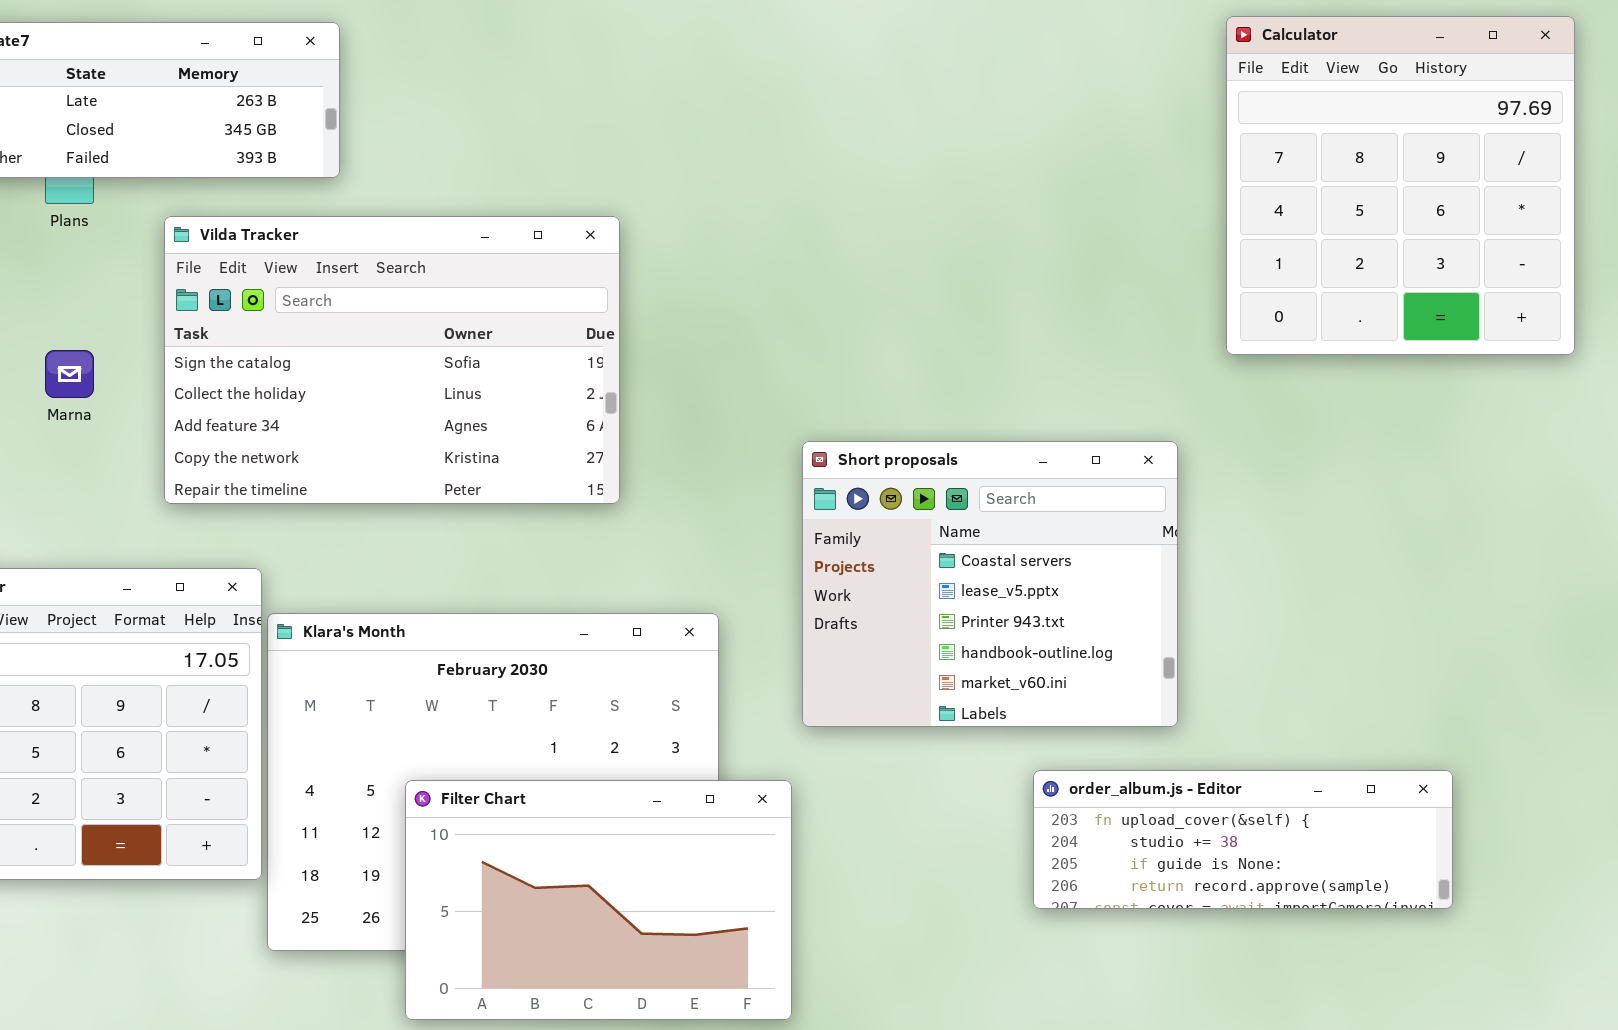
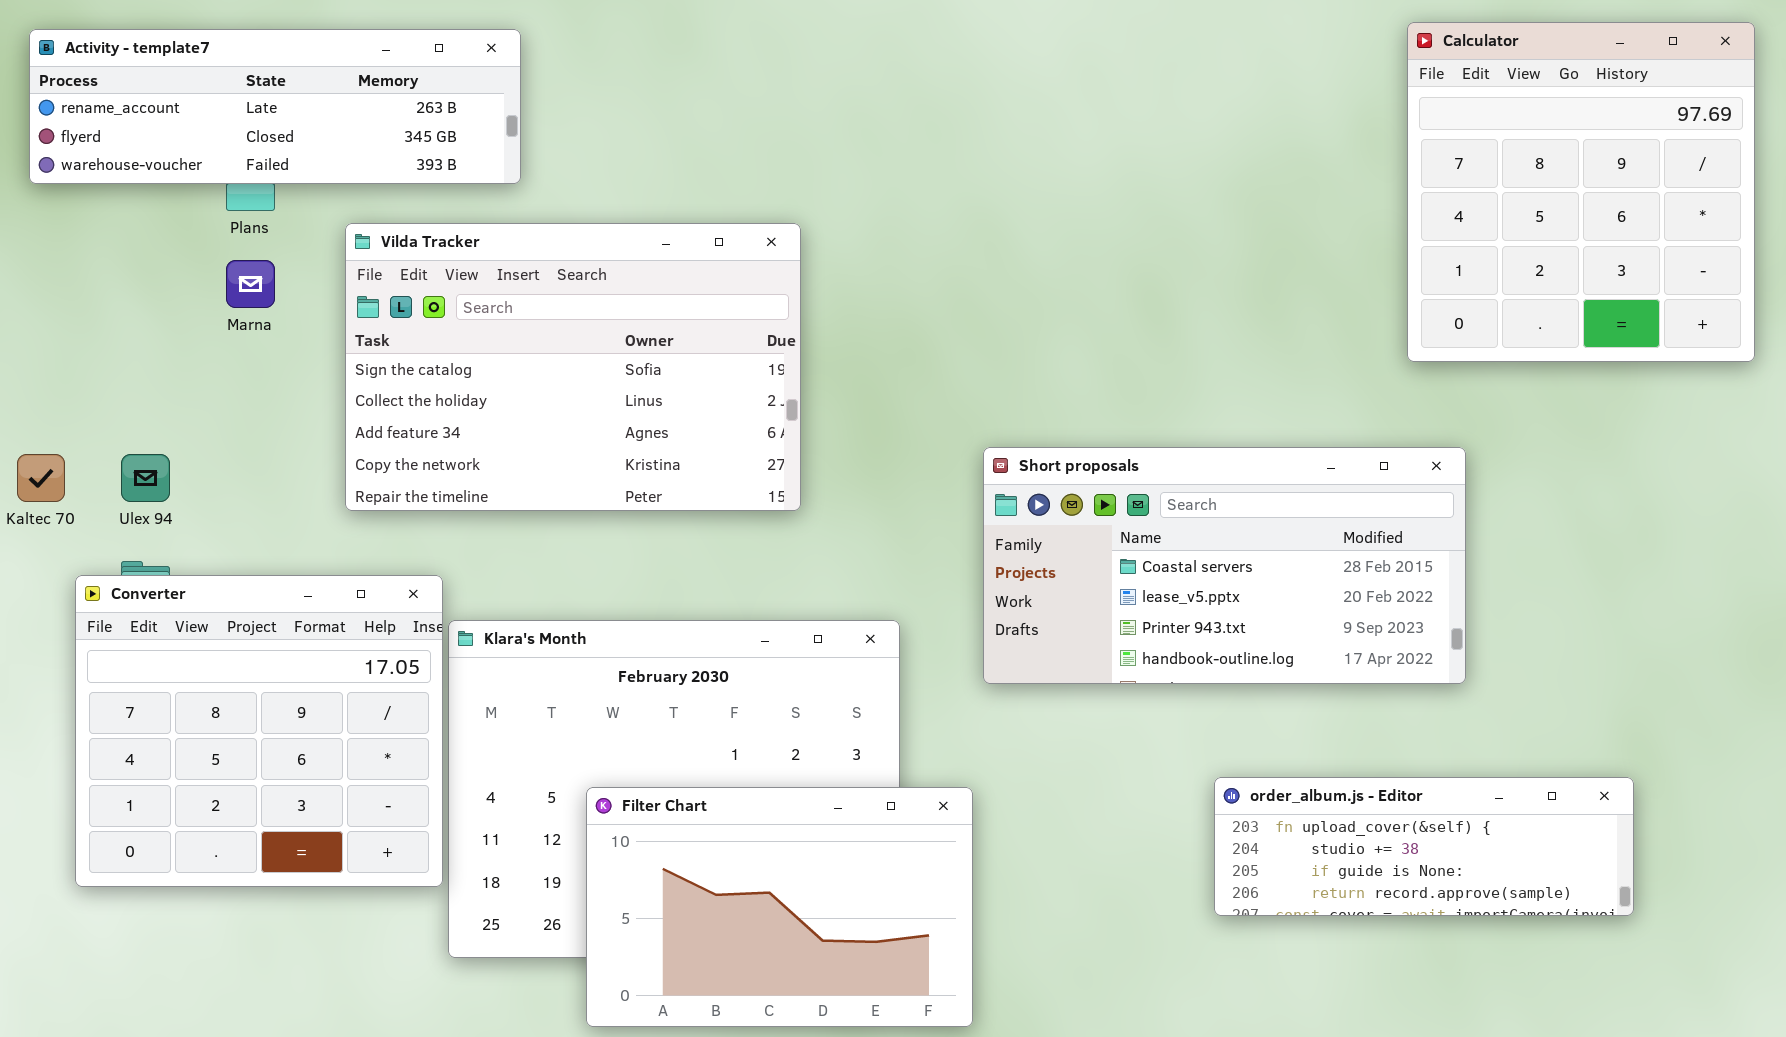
Marna: [45,350,94,398] -> [226,260,275,308], moved
Short proposals: [802,441,1178,727] -> [983,447,1466,684], resized

